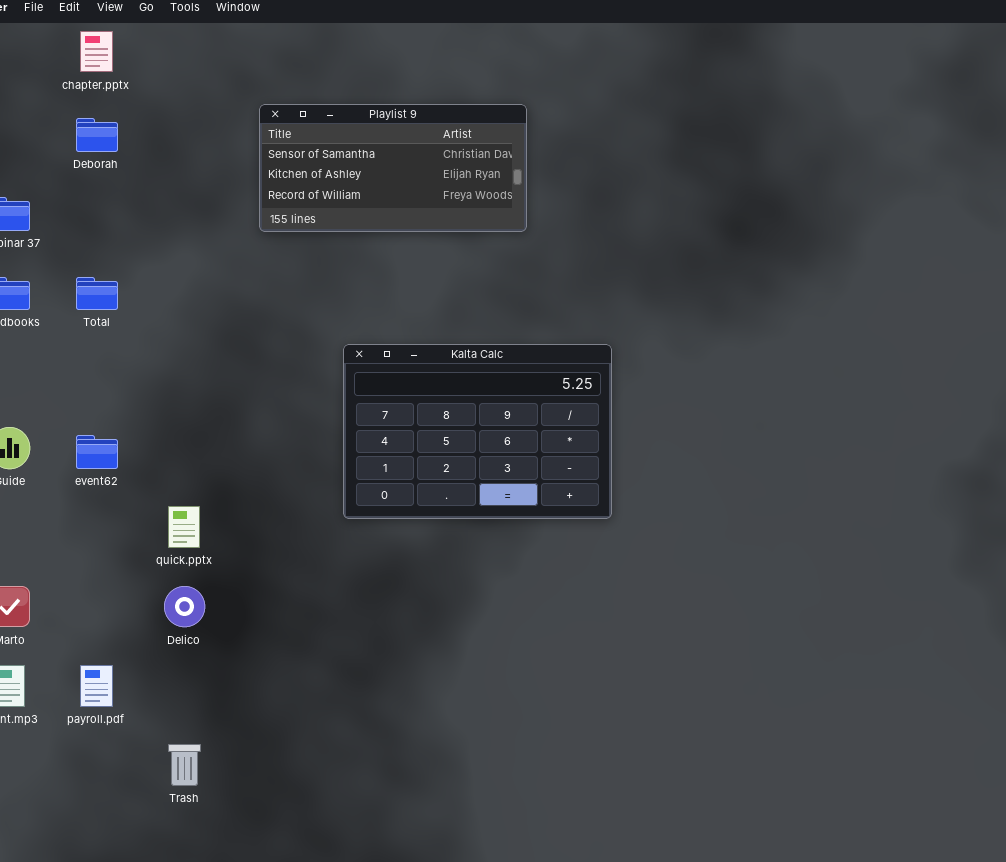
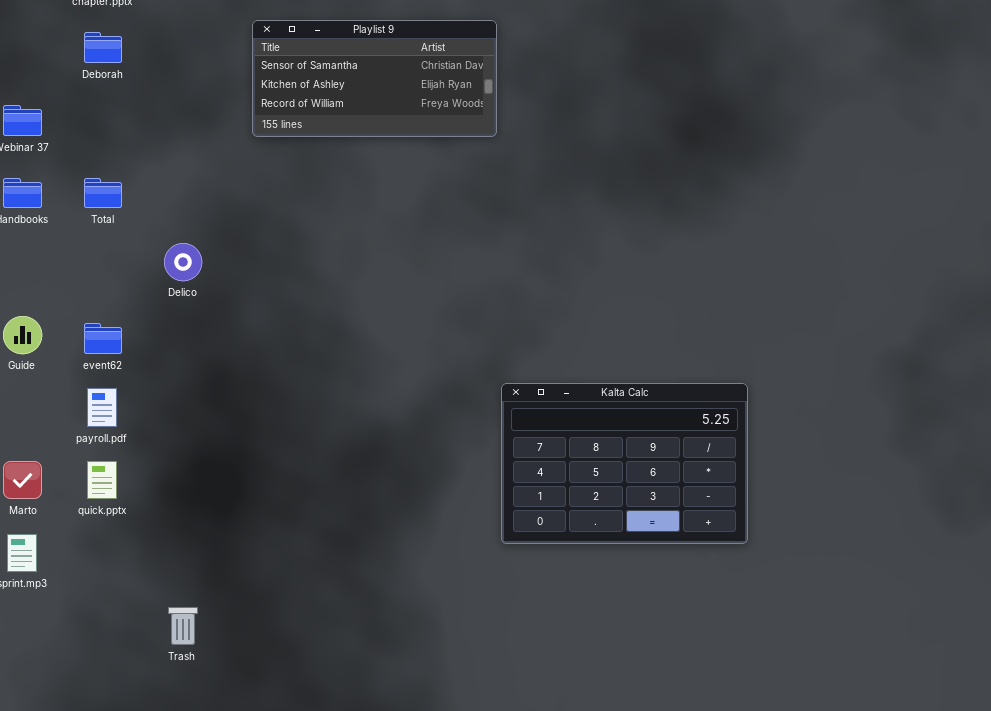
Kalta Calc: [343,344,612,519] -> [501,383,748,544], moved
quick.pptx: [168,506,200,548] -> [87,461,117,499], moved
Delico: [164,586,205,627] -> [164,243,202,281], moved
payroll.pdf: [80,665,113,707] -> [87,388,117,427], moved

